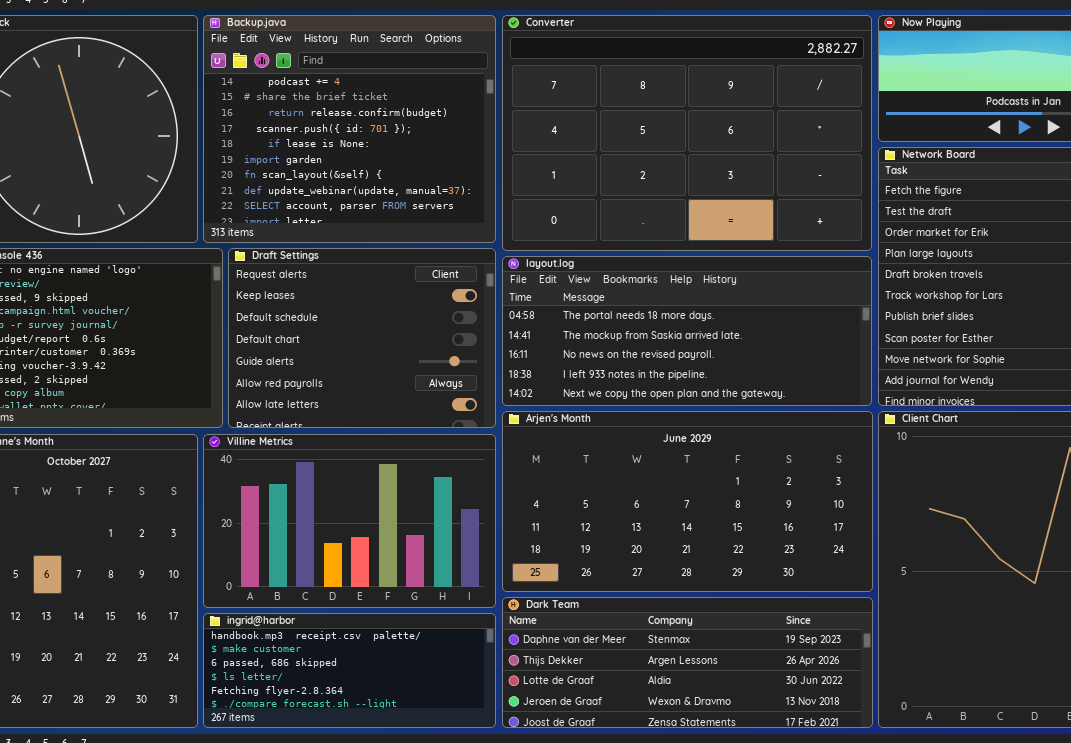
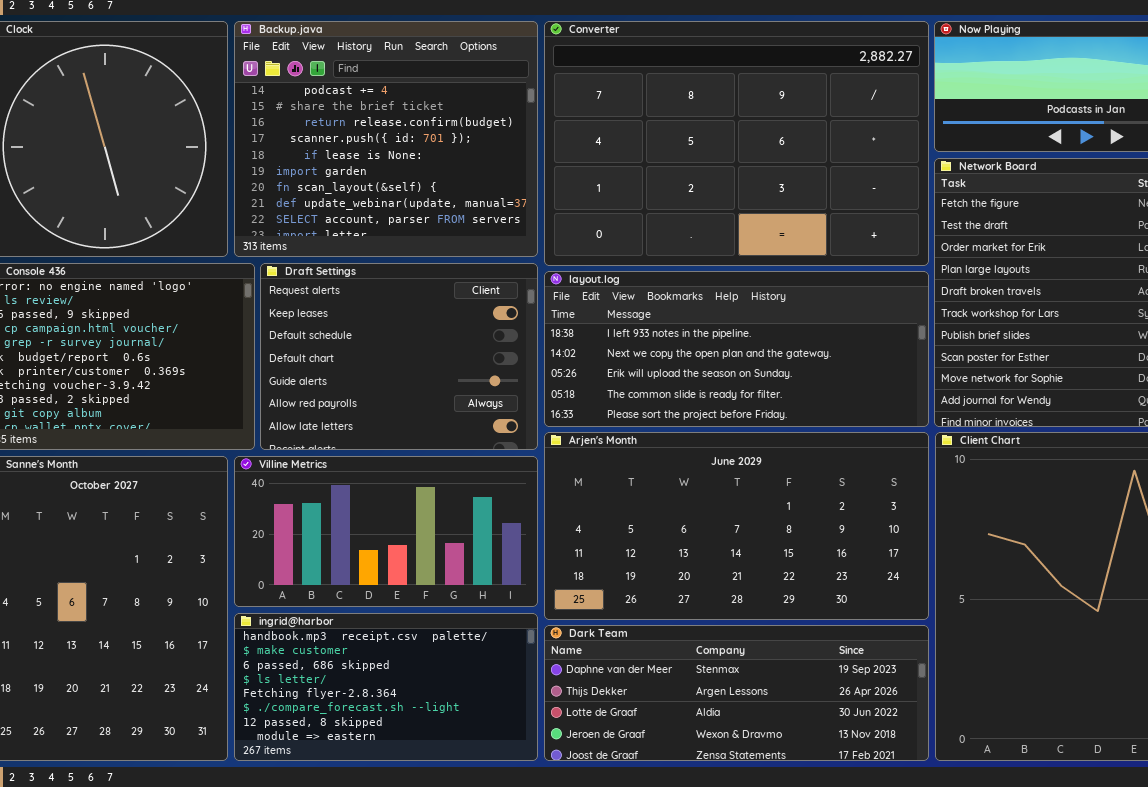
layout.log: [502,256,872,406] -> [544,271,929,427], scrolled down 3 rows
Villine Metrics: [203,434,496,608] -> [234,456,538,607], resized
ingrid@harbor: [203,613,496,728] -> [234,613,538,761], resized

